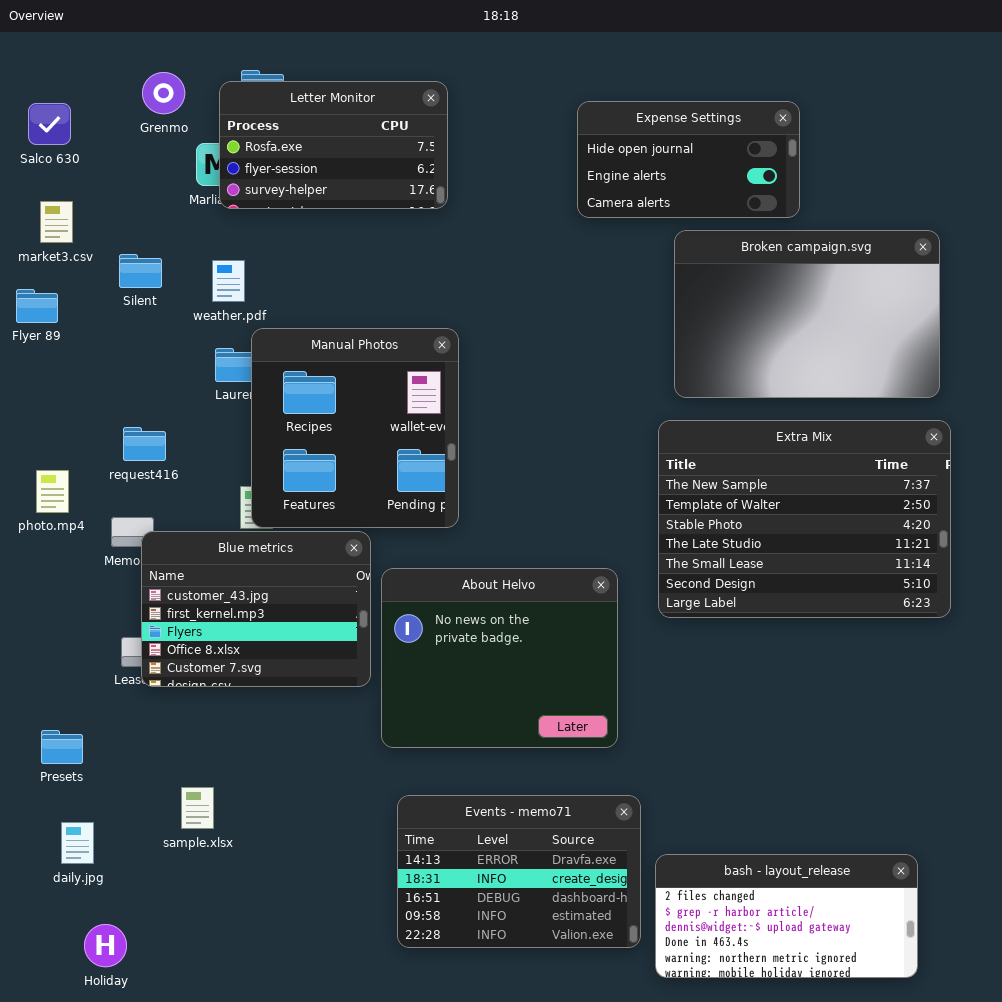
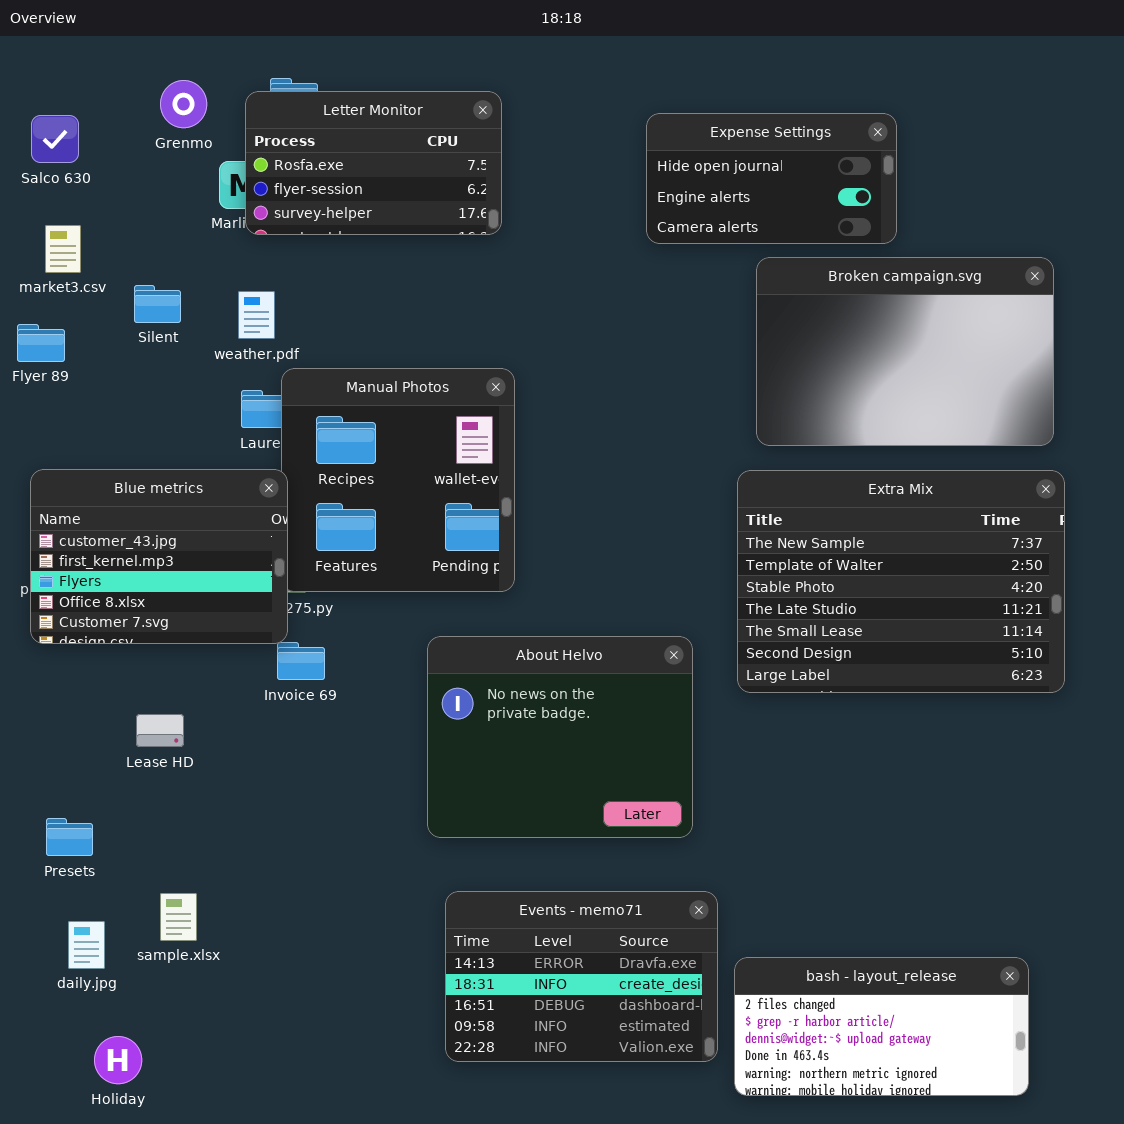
Blue metrics: [141,531,371,687] -> [30,469,288,644], moved
sample.xlsx: [181,787,214,829] -> [160,893,197,941], moved

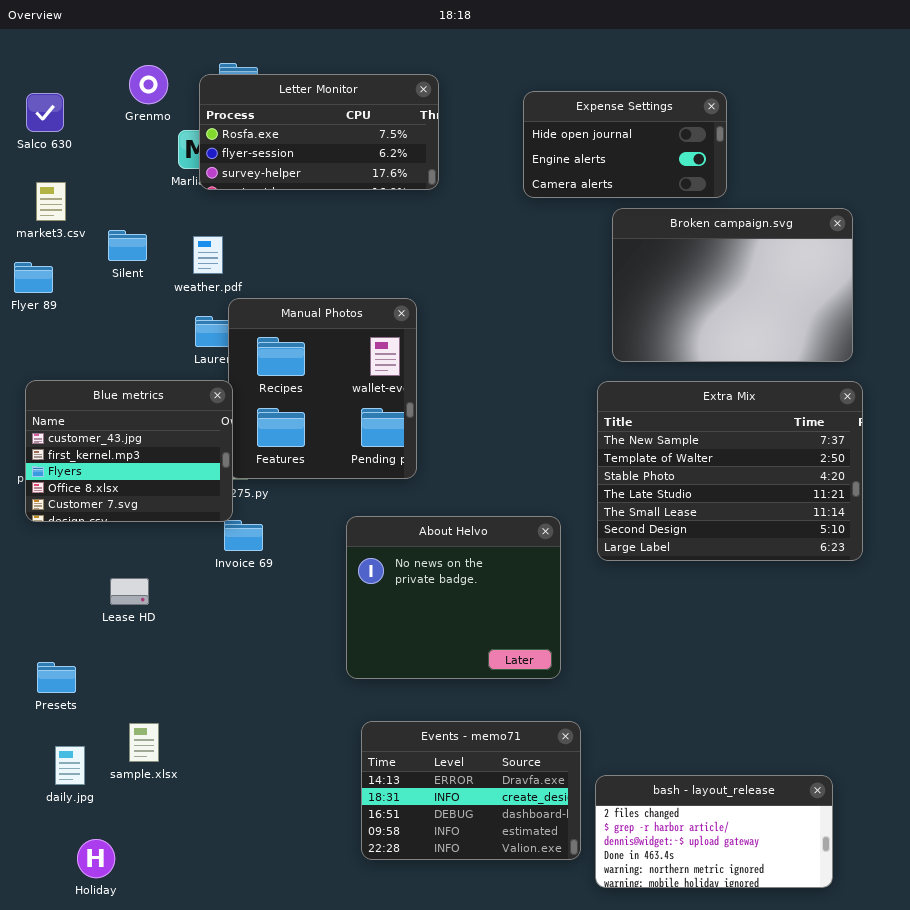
Letter Monitor: [245,91,502,235] -> [199,74,439,190], resized

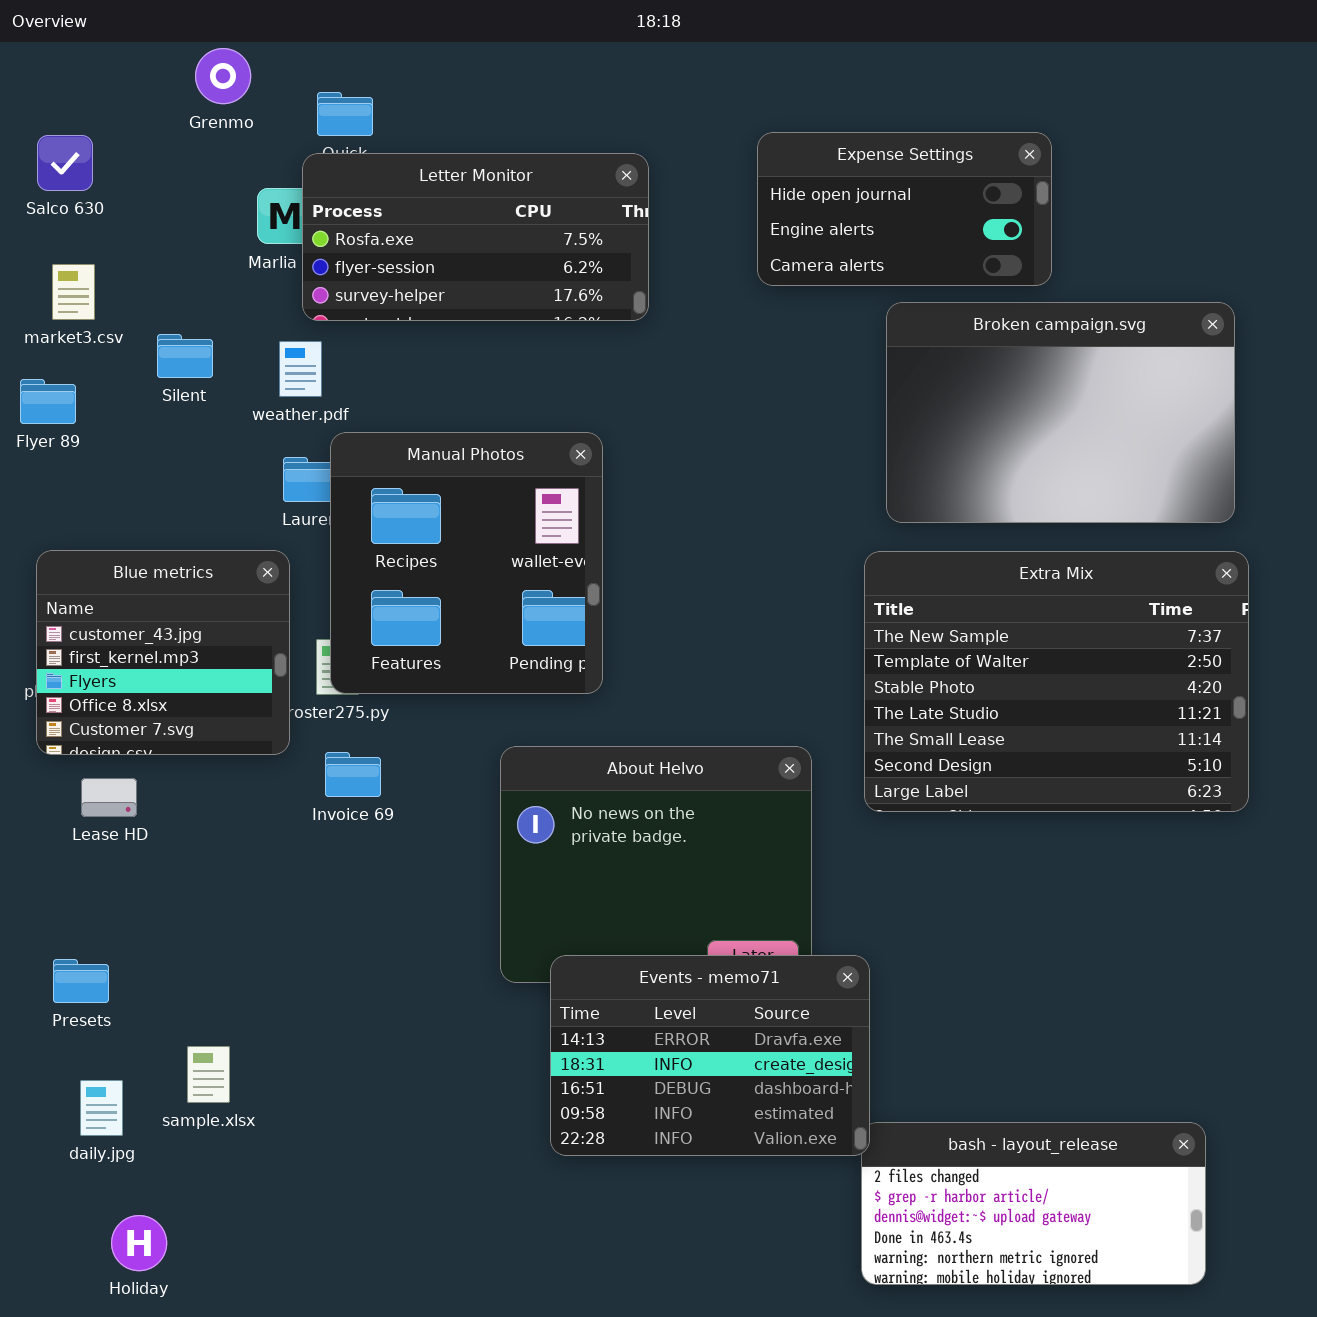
Grenmo: [129,65,168,104] -> [195,48,251,104], moved
Letter Monitor: [199,74,439,190] -> [302,153,649,321], moved
Blue metrics: [25,380,233,522] -> [36,550,290,755], resized
Lease HD: [110,578,149,605] -> [81,778,137,817], moved
Events - memo71: [361,721,581,860] -> [550,955,870,1156], moved

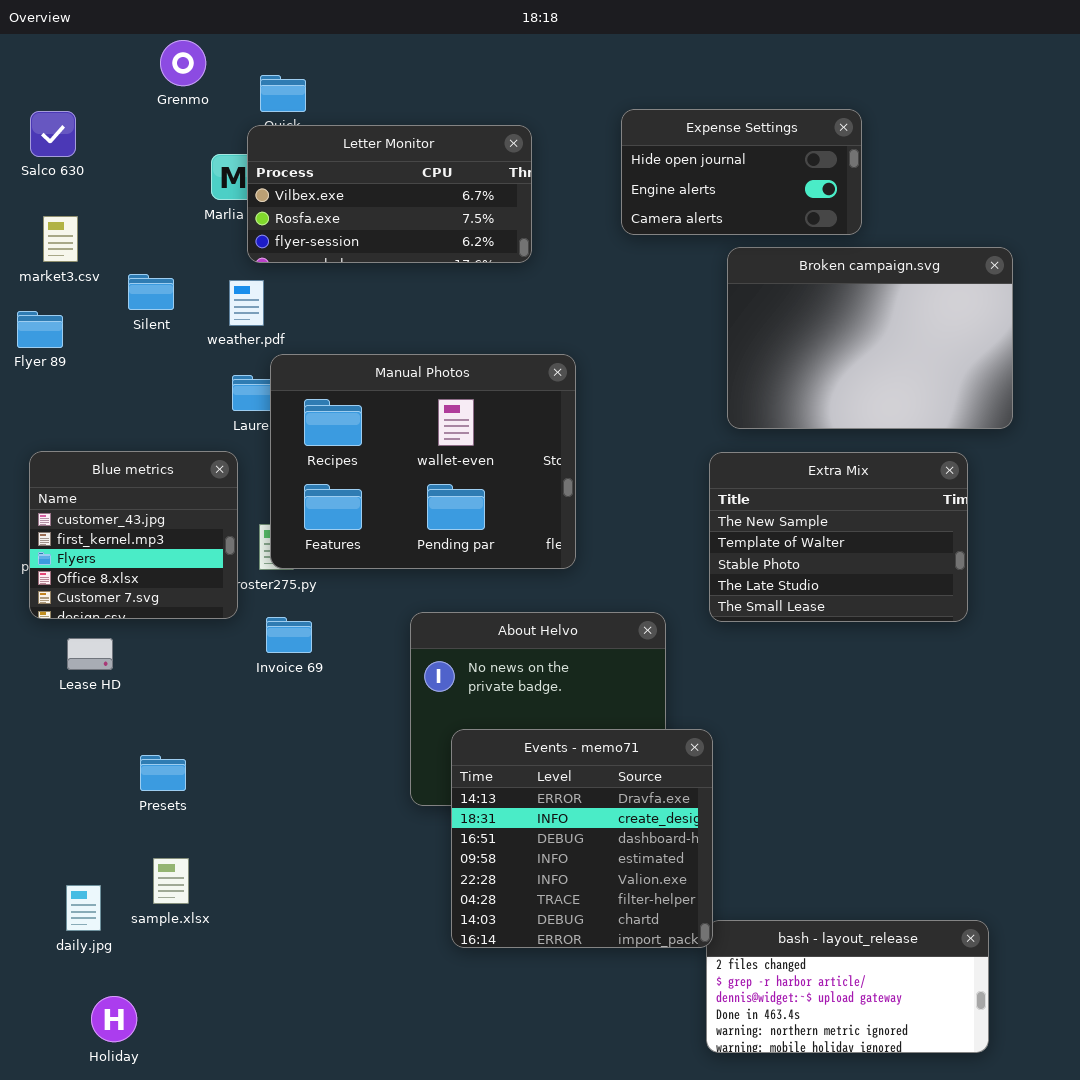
Letter Monitor: [302,153,649,321] -> [247,125,532,263], scrolled up 1 row
Manual Photos: [330,432,603,694] -> [270,354,576,569], resized
Extra Mix: [864,551,1249,812] -> [709,452,968,622], resized
Events - memo71: [550,955,870,1156] -> [451,729,713,948], resized
Presets: [53,959,109,1003] -> [140,755,186,791], moved

